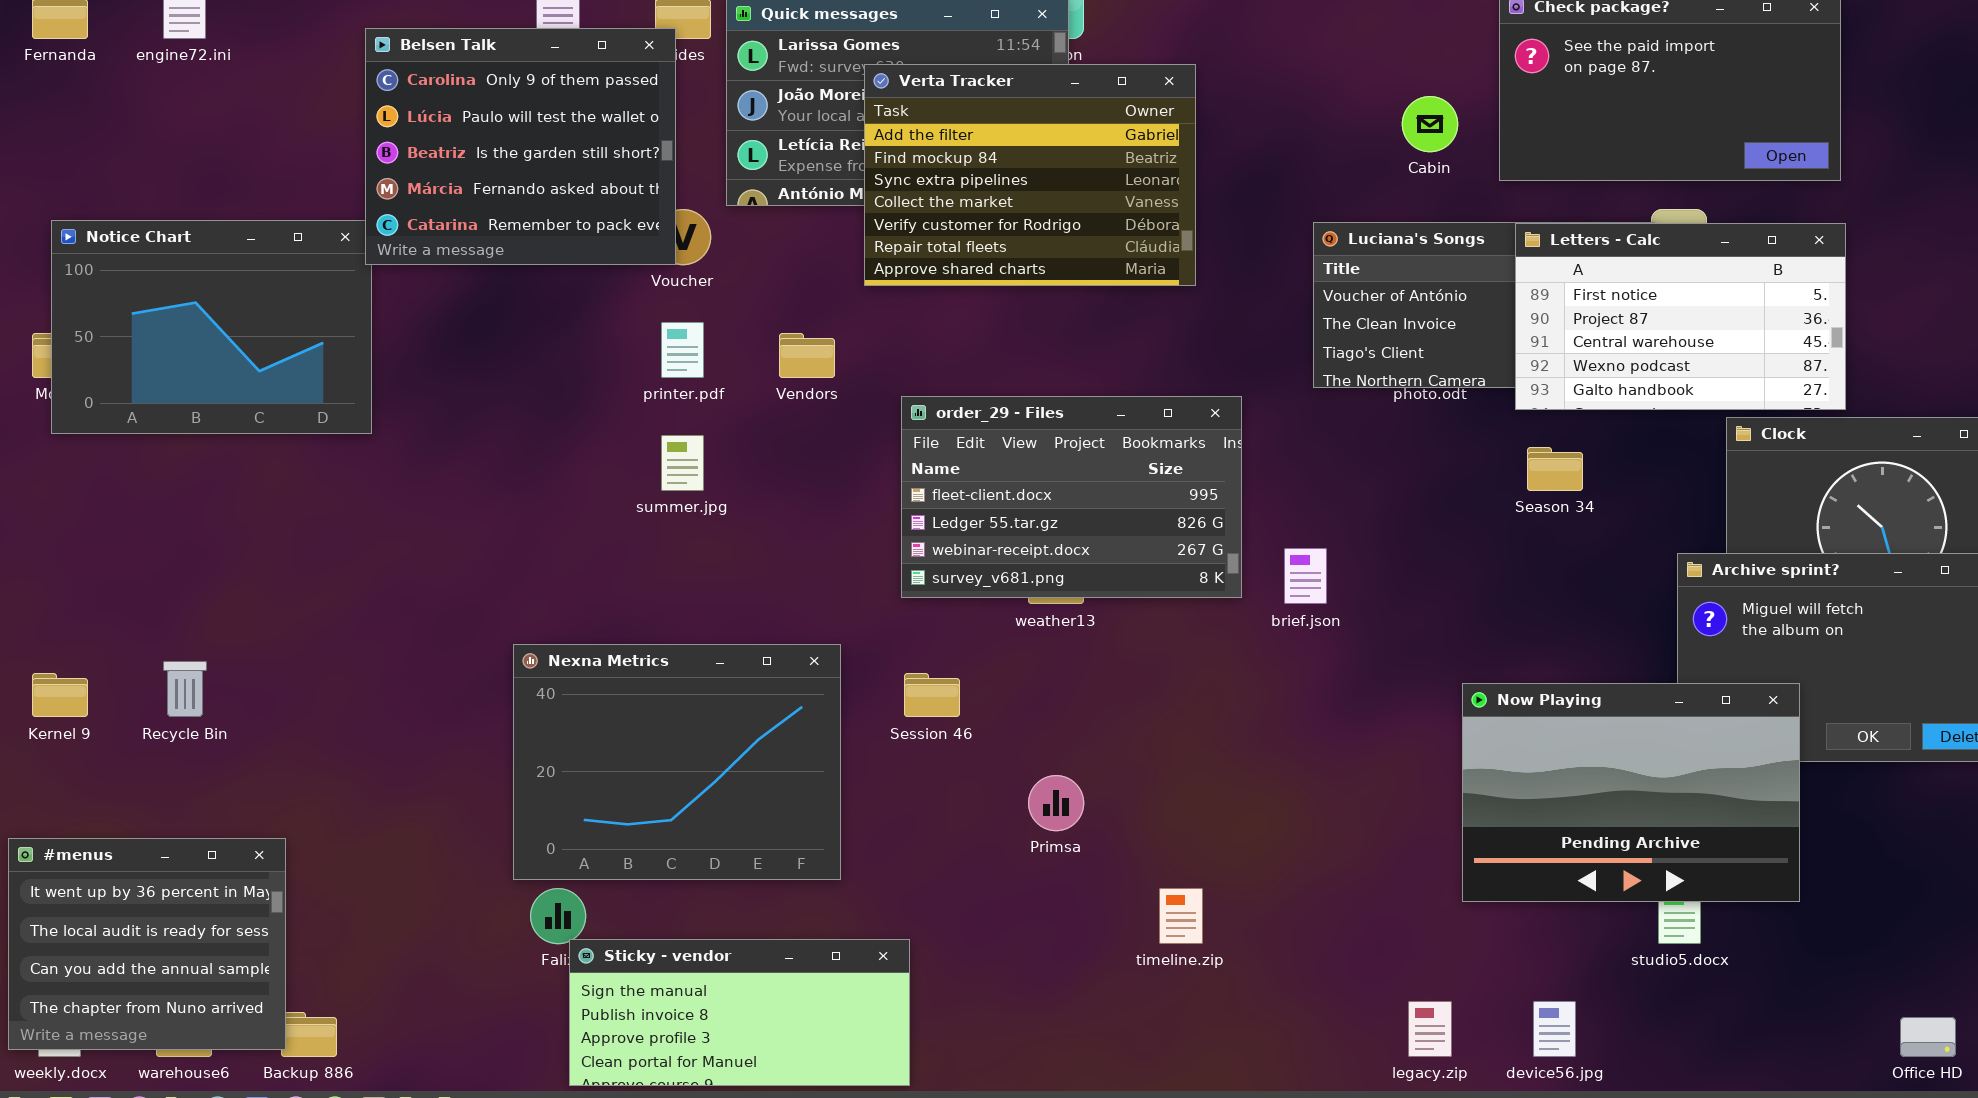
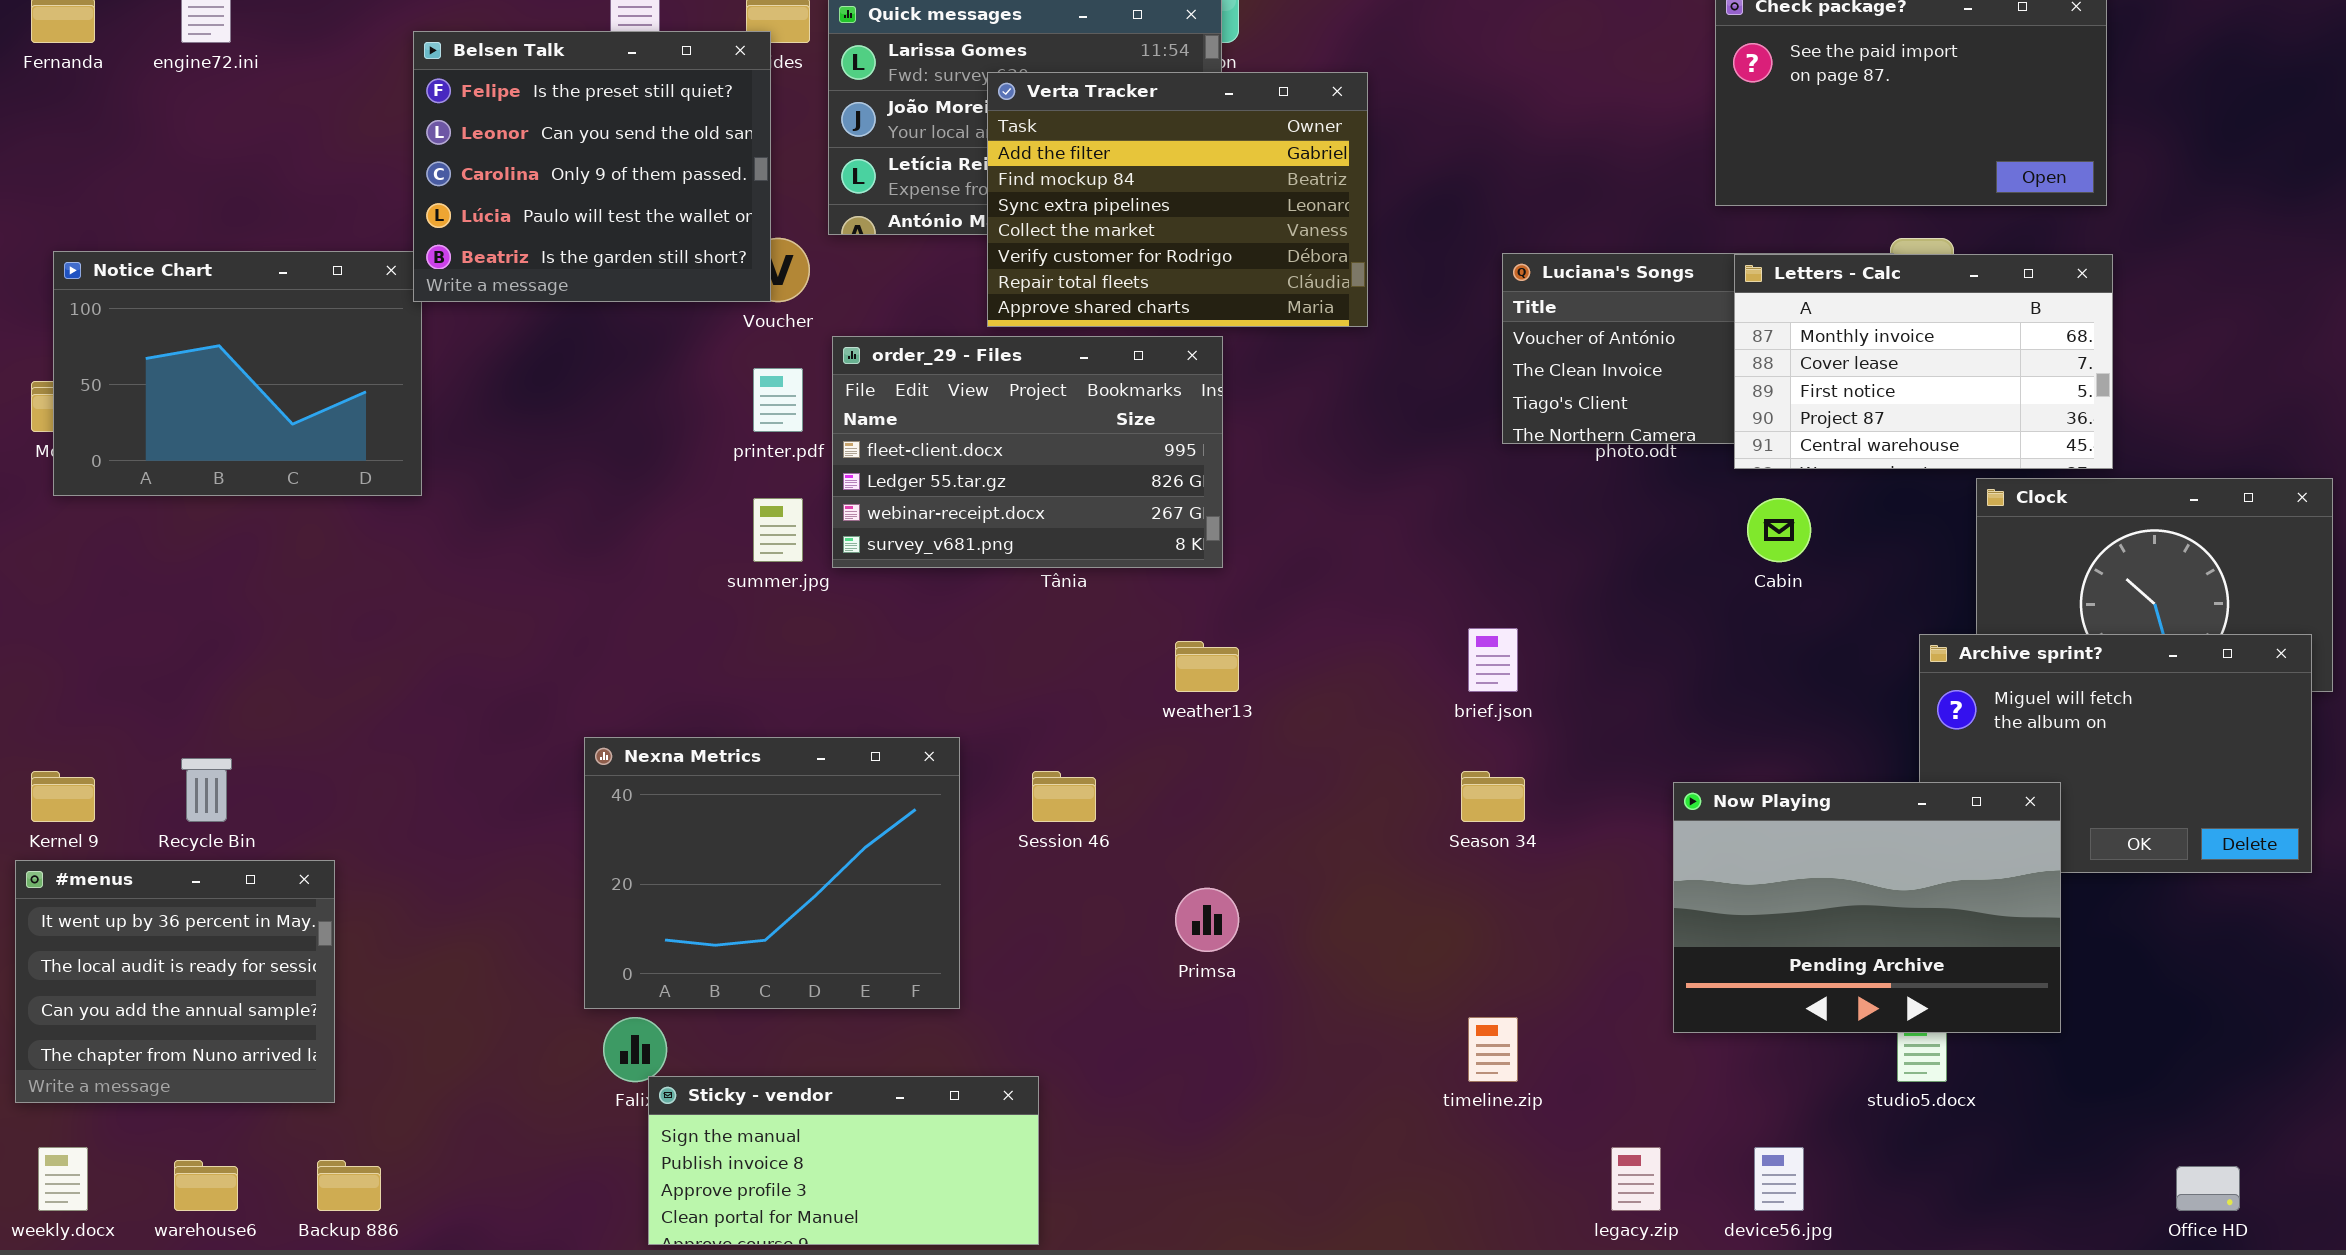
Belsen Talk: [365,28,676,265] -> [413,31,771,302], scrolled up 2 rows
Cabin: [1402,96,1458,152] -> [1747,498,1811,562], moved
Letters - Calc: [1515,223,1846,410] -> [1734,254,2113,469], scrolled up 2 rows
order_29 - Files: [901,396,1242,598] -> [832,336,1223,568], moved
Season 34: [1527,447,1583,491] -> [1461,771,1525,822], moved
#menus: [8,838,286,1050] -> [15,860,335,1103], moved
timeline.zip: [1159,888,1203,944] -> [1468,1017,1518,1082], moved

